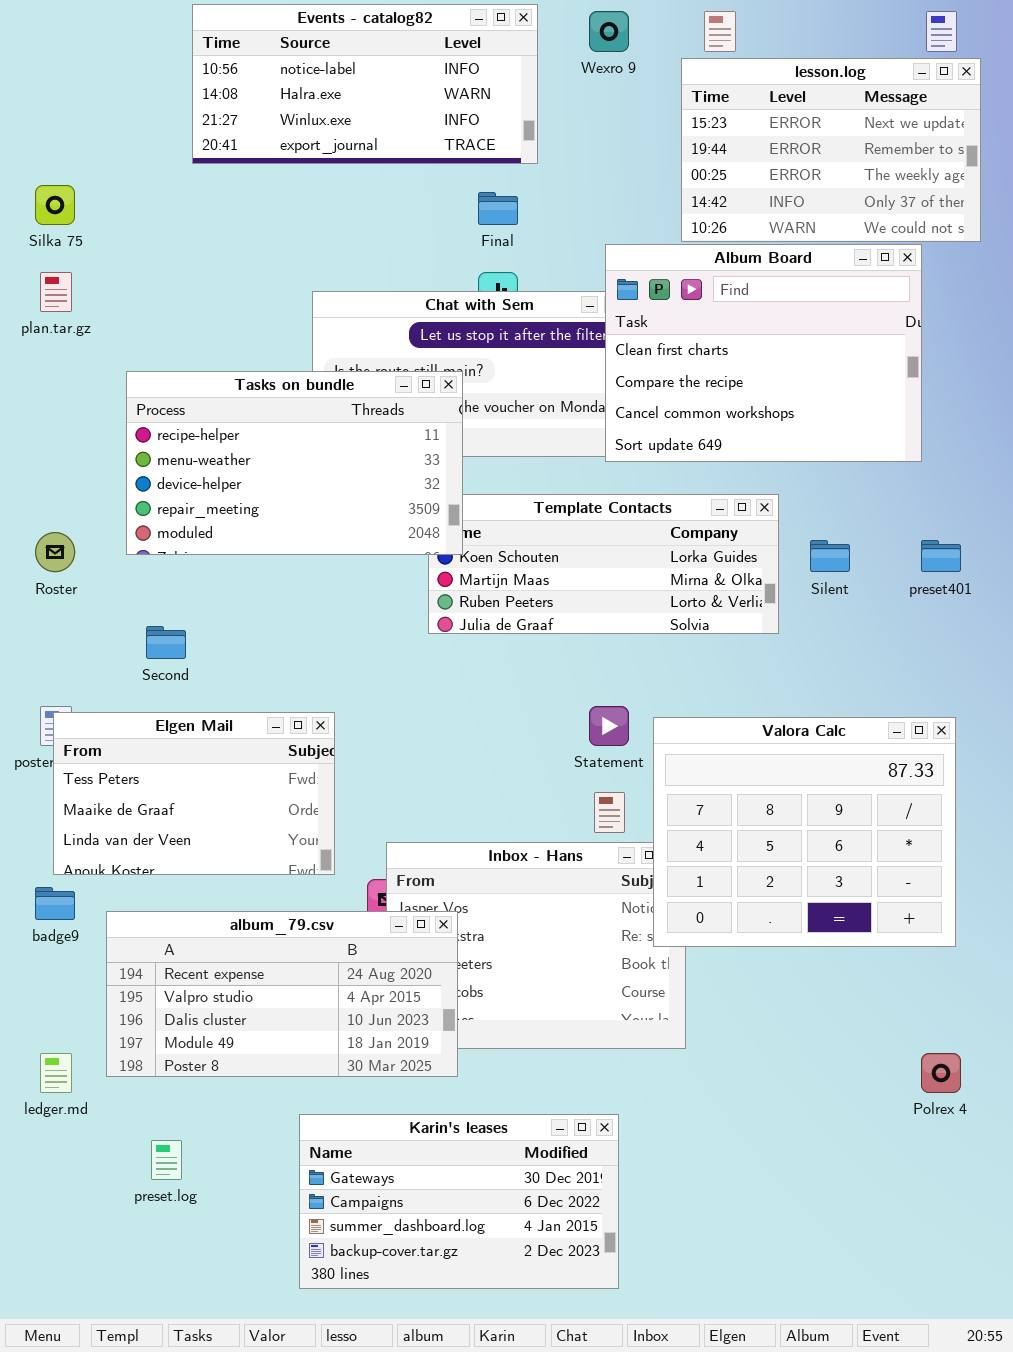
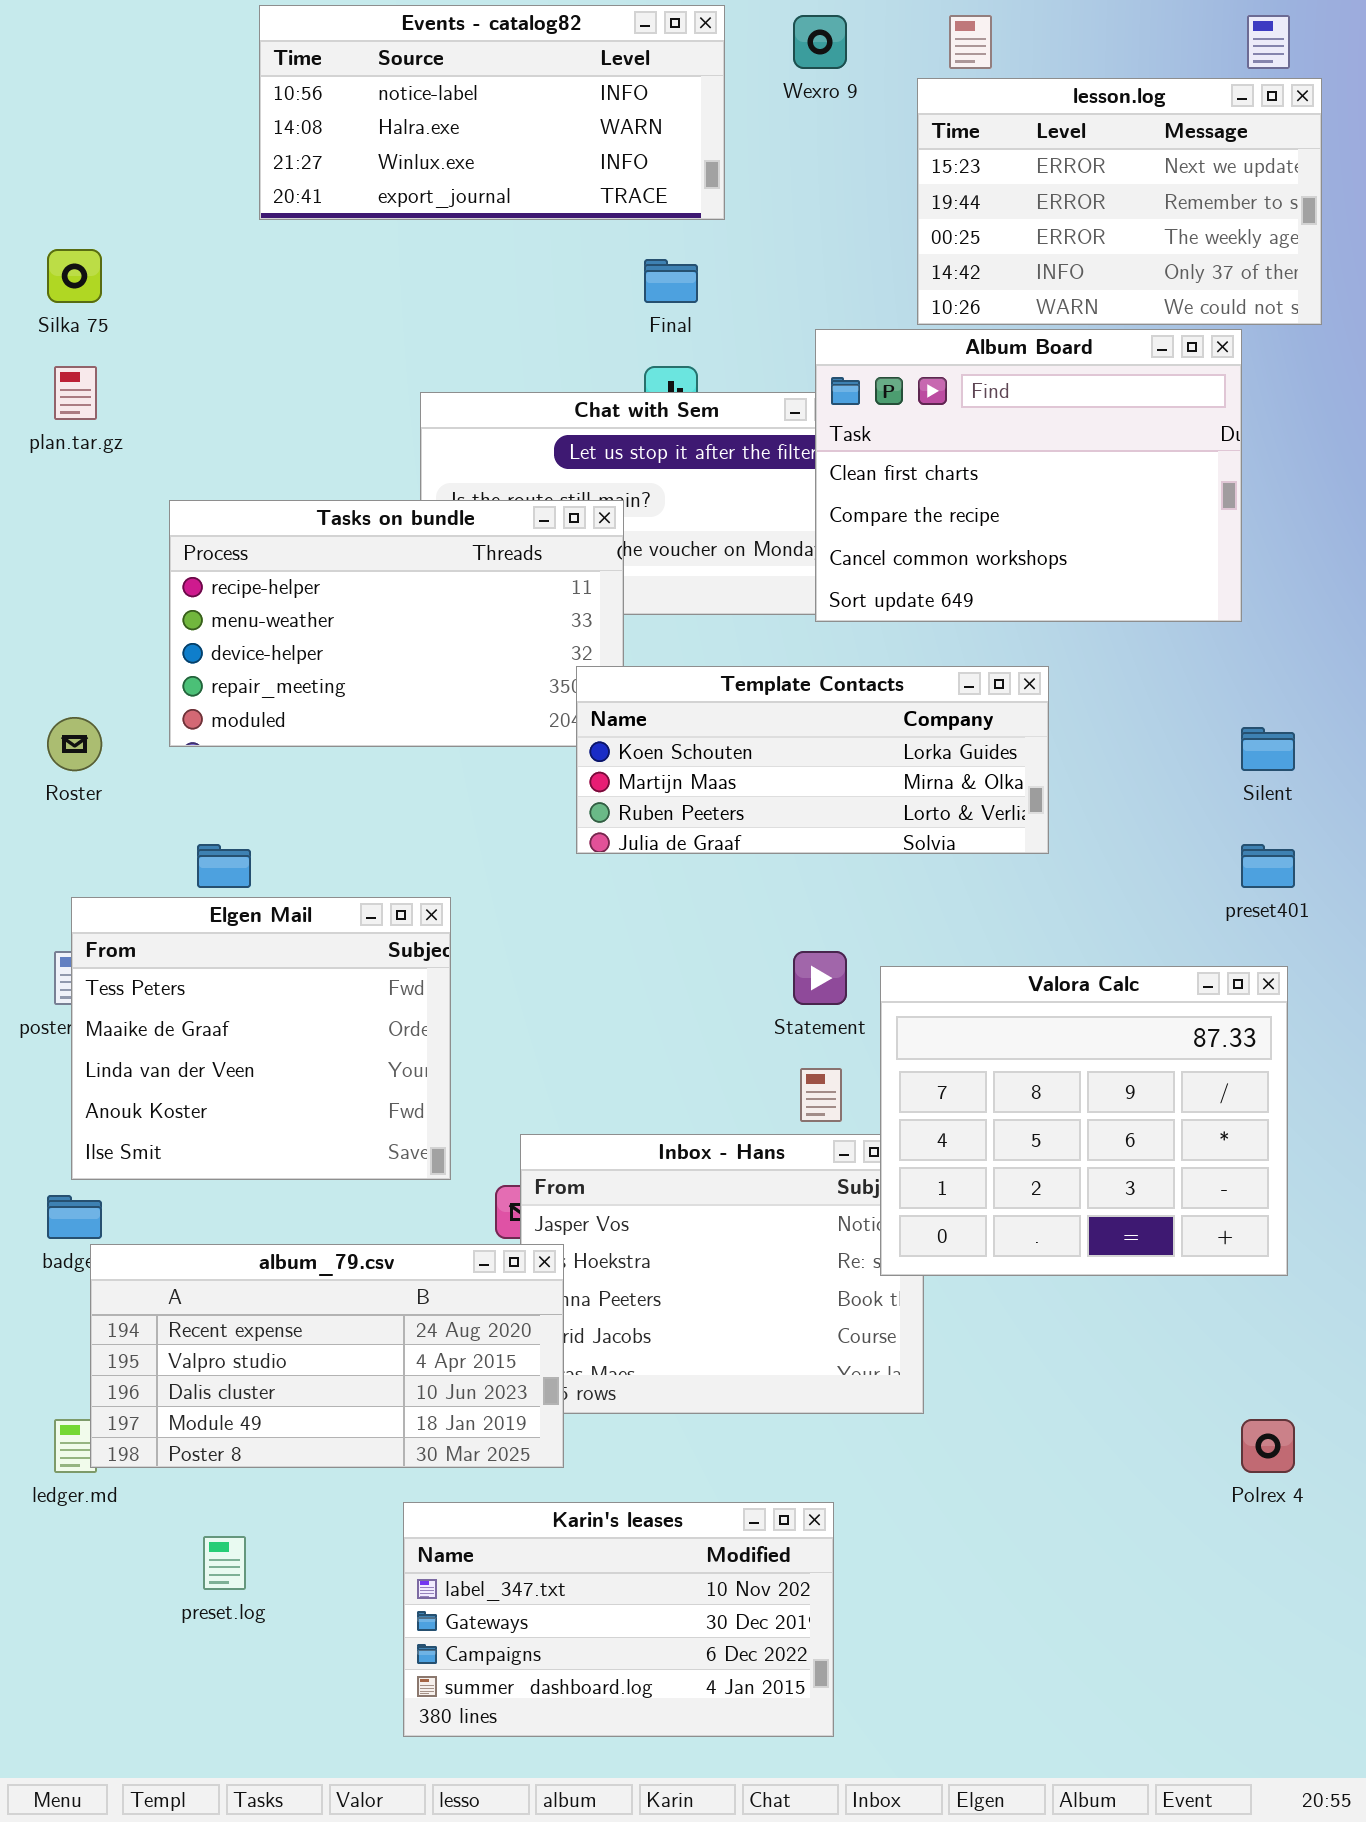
Template Contacts: [428,494,779,634] -> [576,666,1049,854], raised
Silent: [810,540,850,572] -> [1241,727,1295,771], moved
preset401: [921,540,961,572] -> [1241,844,1295,888], moved
Elgen Mail: [53,712,335,875] -> [71,897,451,1180], resized
album_79.csv: [106,911,458,1077] -> [90,1244,564,1468], moved
Karin's leases: [299,1114,619,1289] -> [403,1502,834,1737], scrolled up 1 row

